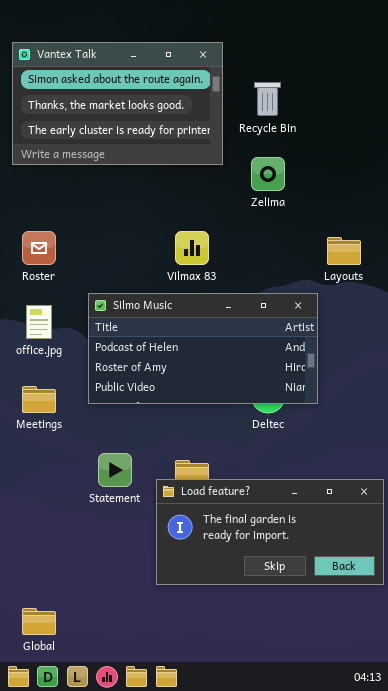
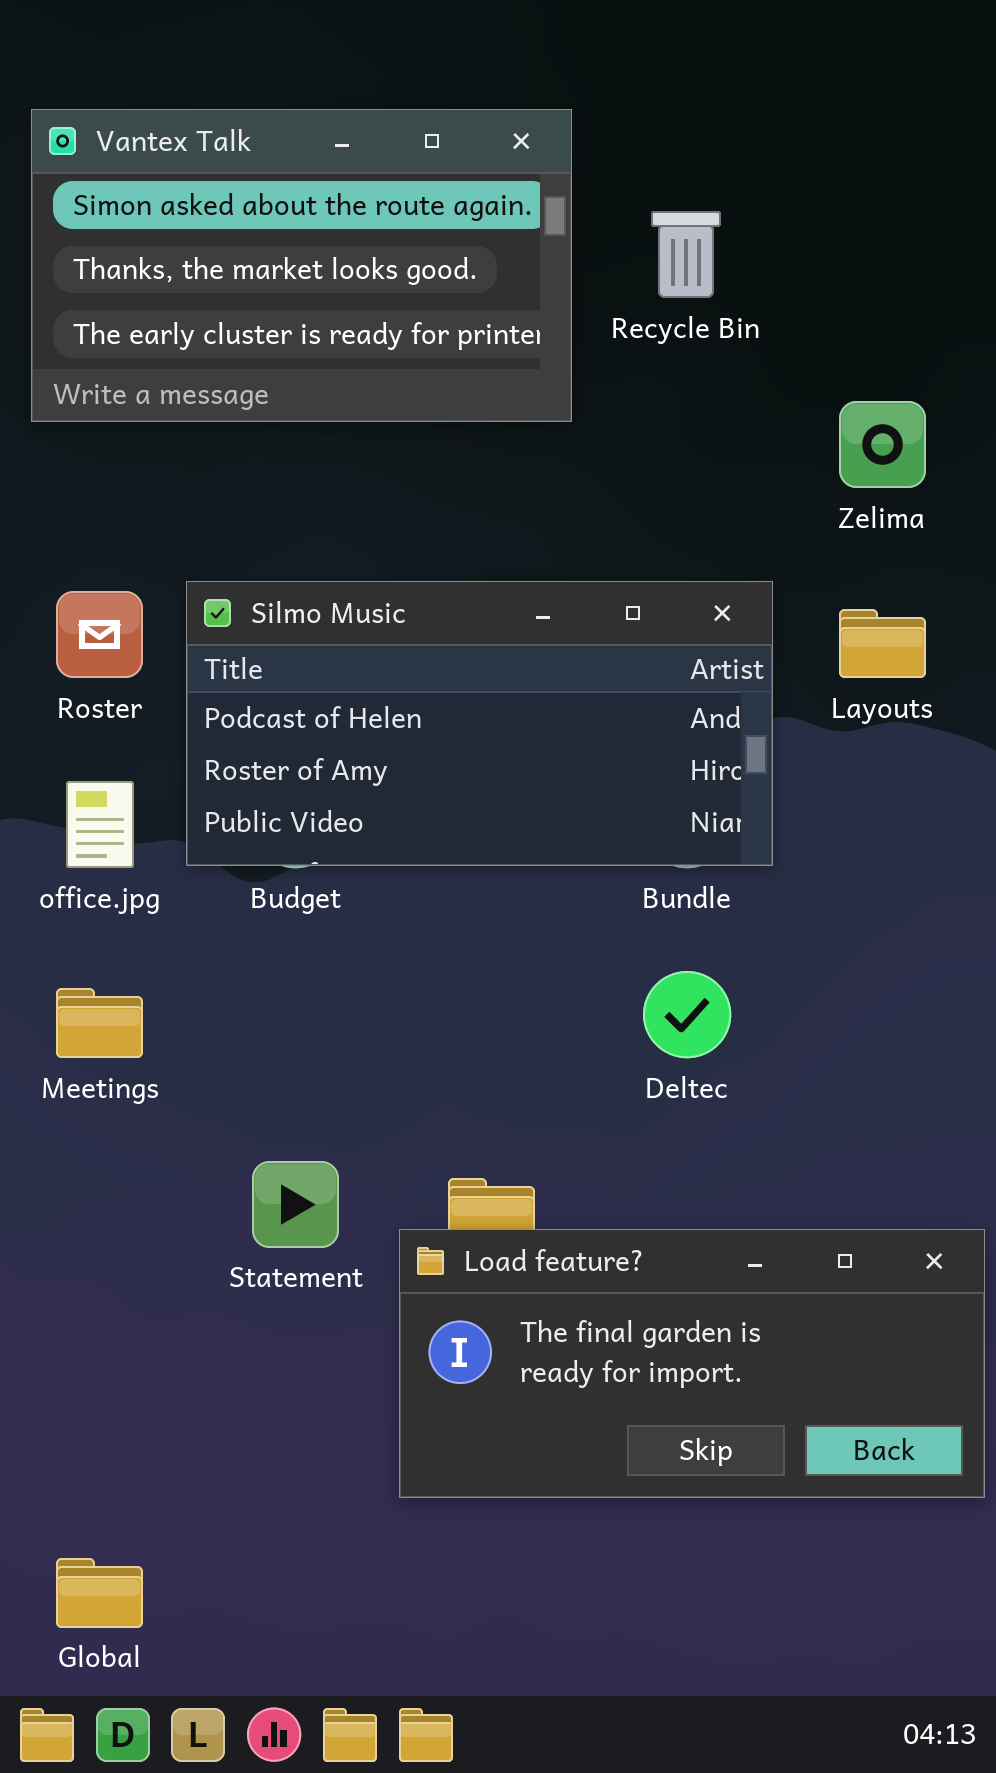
Zelima: [251,157,285,191] -> [839,401,926,488], moved
Silmo Music: [88,293,318,404] -> [186,581,773,866], moved

